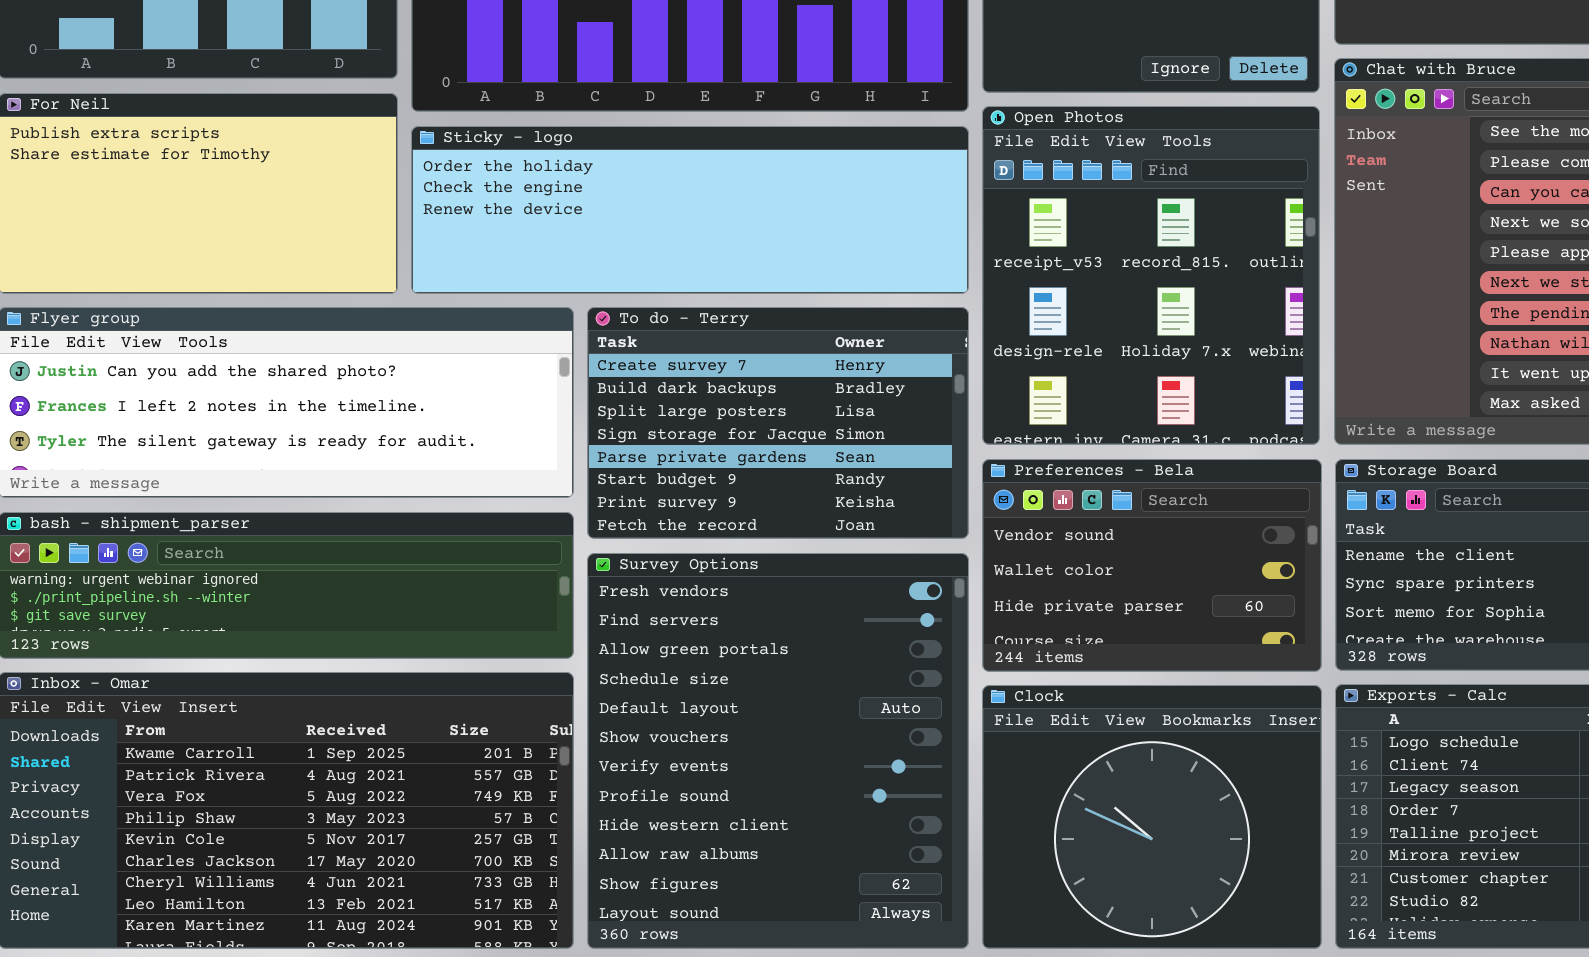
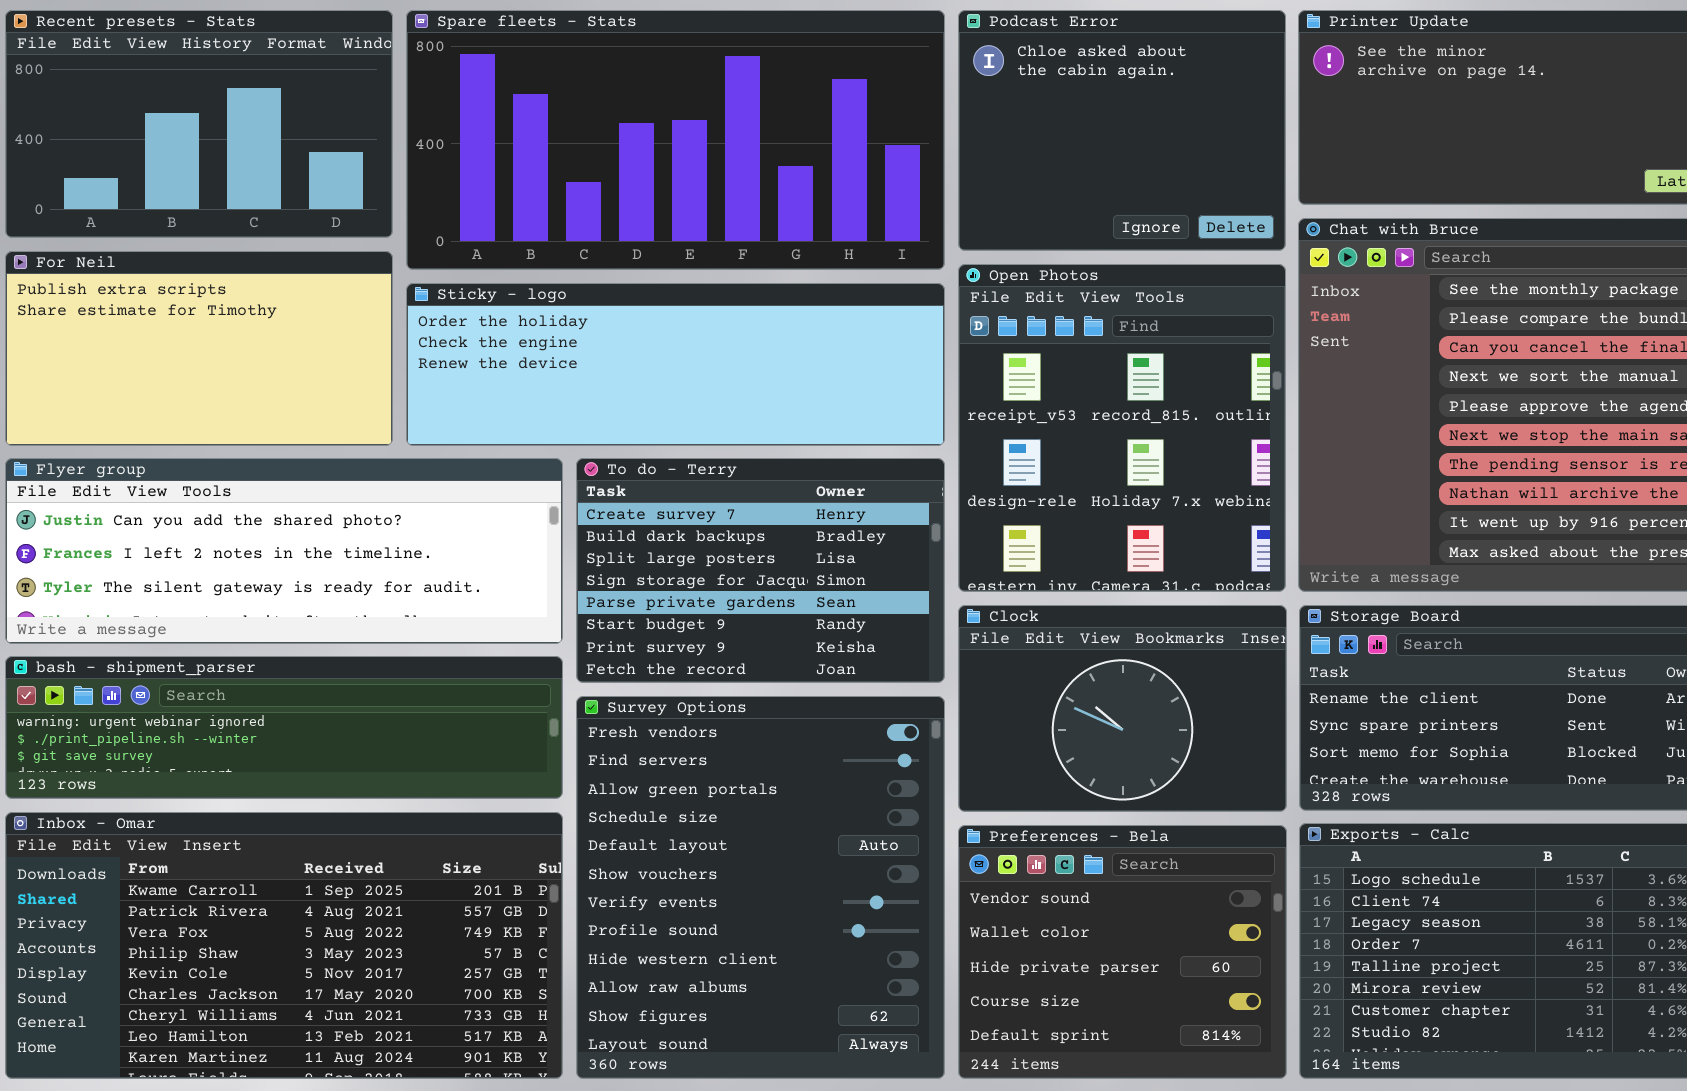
Preferences - Bela: [982,459,1322,672] -> [958,825,1287,1079], moved, resized
Clock: [982,685,1322,949] -> [958,605,1287,812], moved, resized

